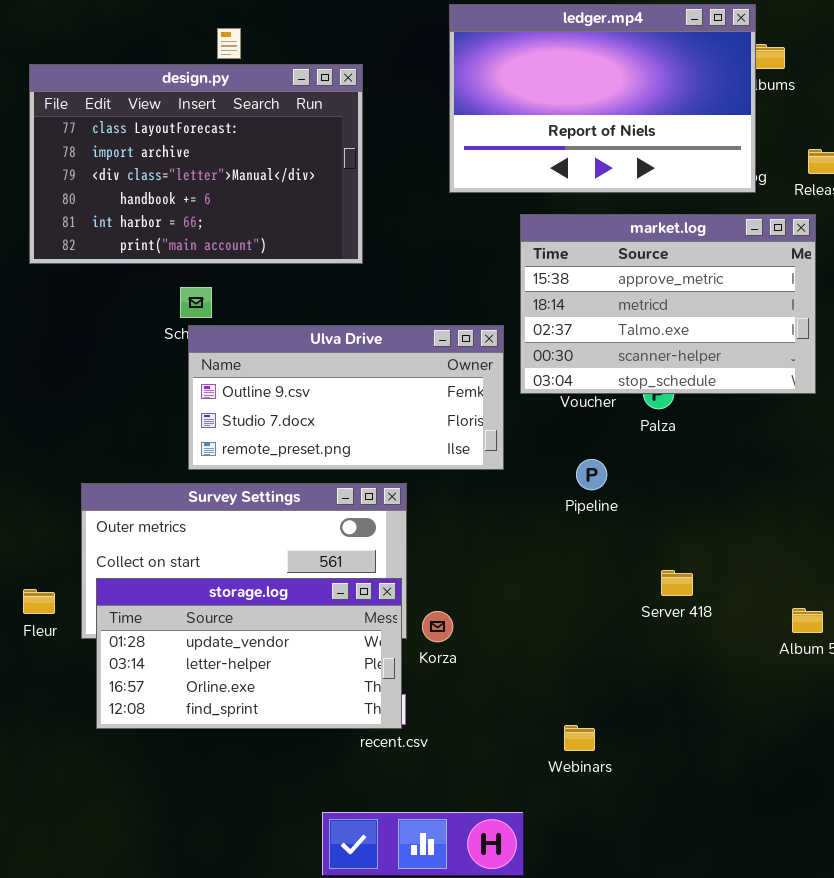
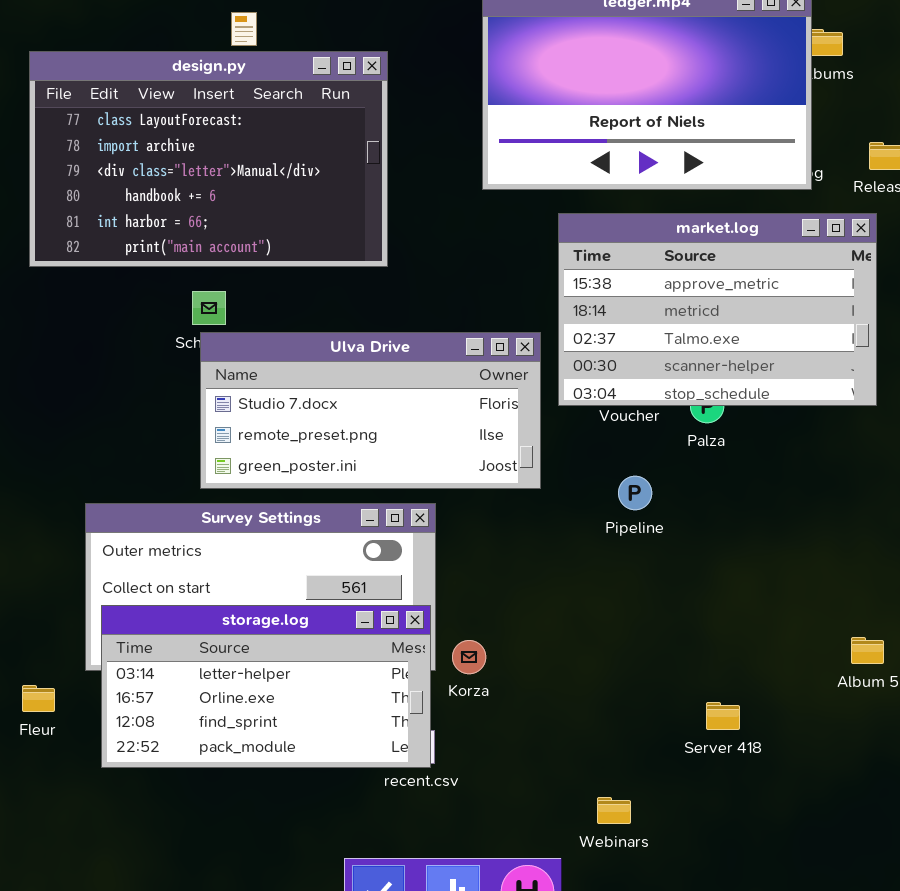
Ulva Drive: [188,325,504,470] -> [200,332,541,489], scrolled down 1 row
Server 418: [661,570,693,596] -> [706,702,740,730], moved
storage.log: [96,578,402,729] -> [101,605,431,768], scrolled down 1 row
Fleur: [23,589,55,614] -> [22,685,55,712], moved
Webinars: [564,725,595,751] -> [597,797,631,824], moved

